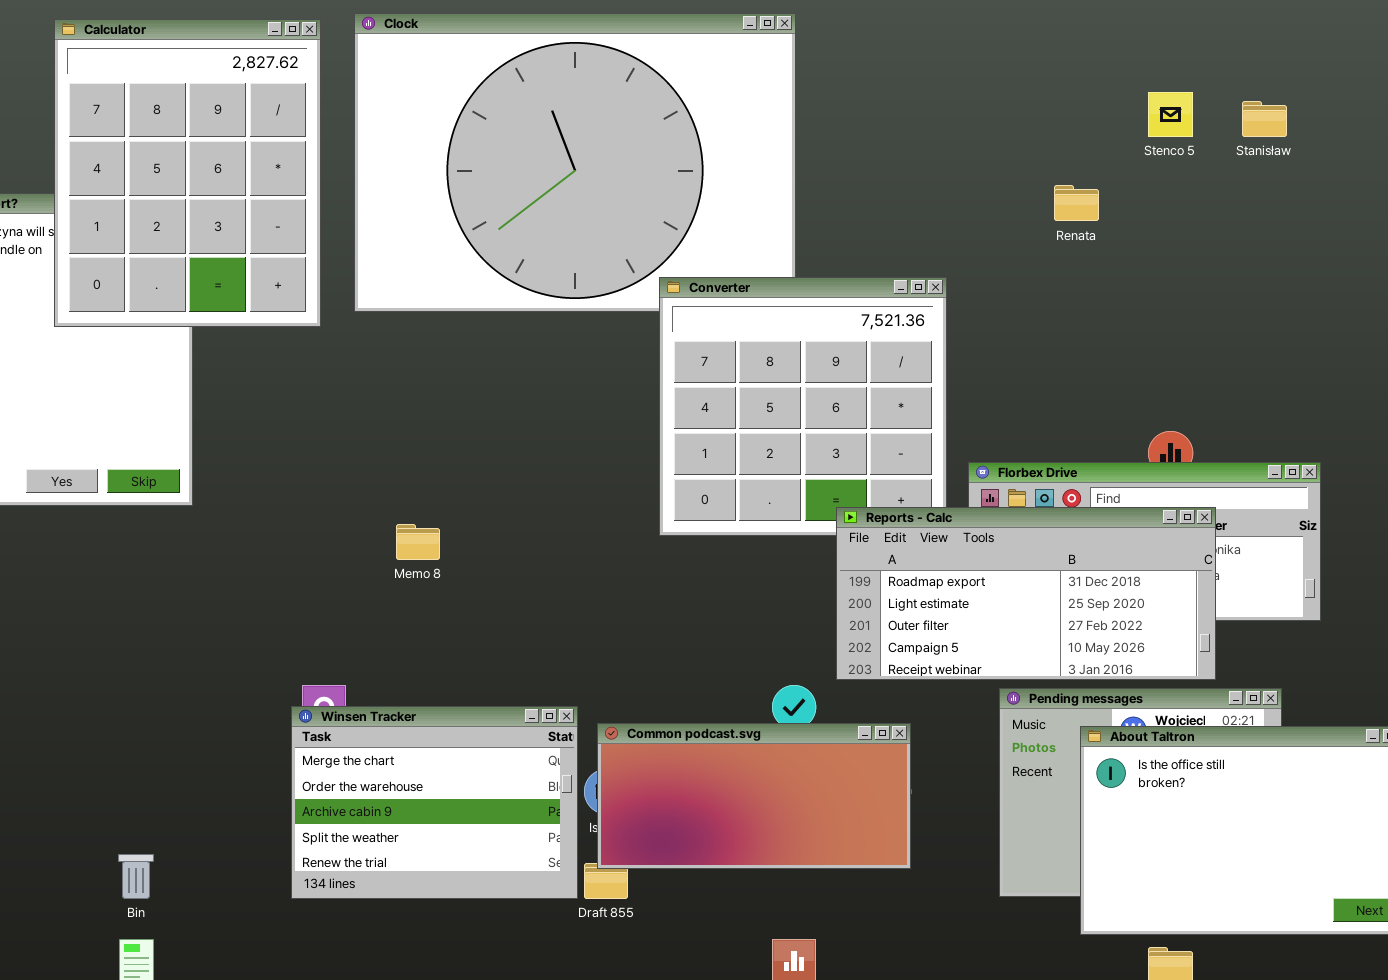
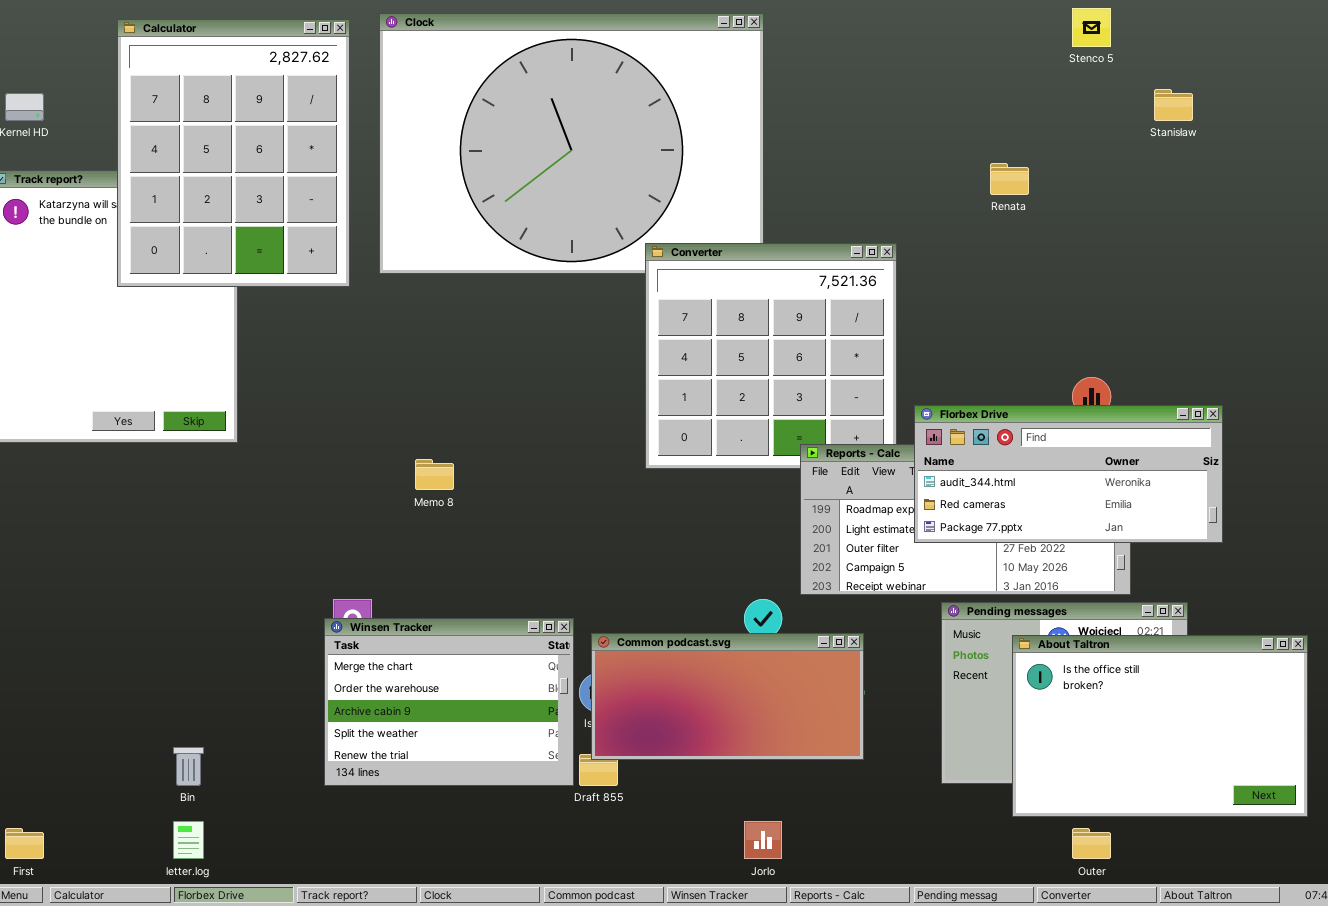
Stenco 5: [1148,92,1193,137] -> [1072,8,1111,47], moved
Florbex Drive: [968,462,1321,621] -> [914,405,1223,543], raised

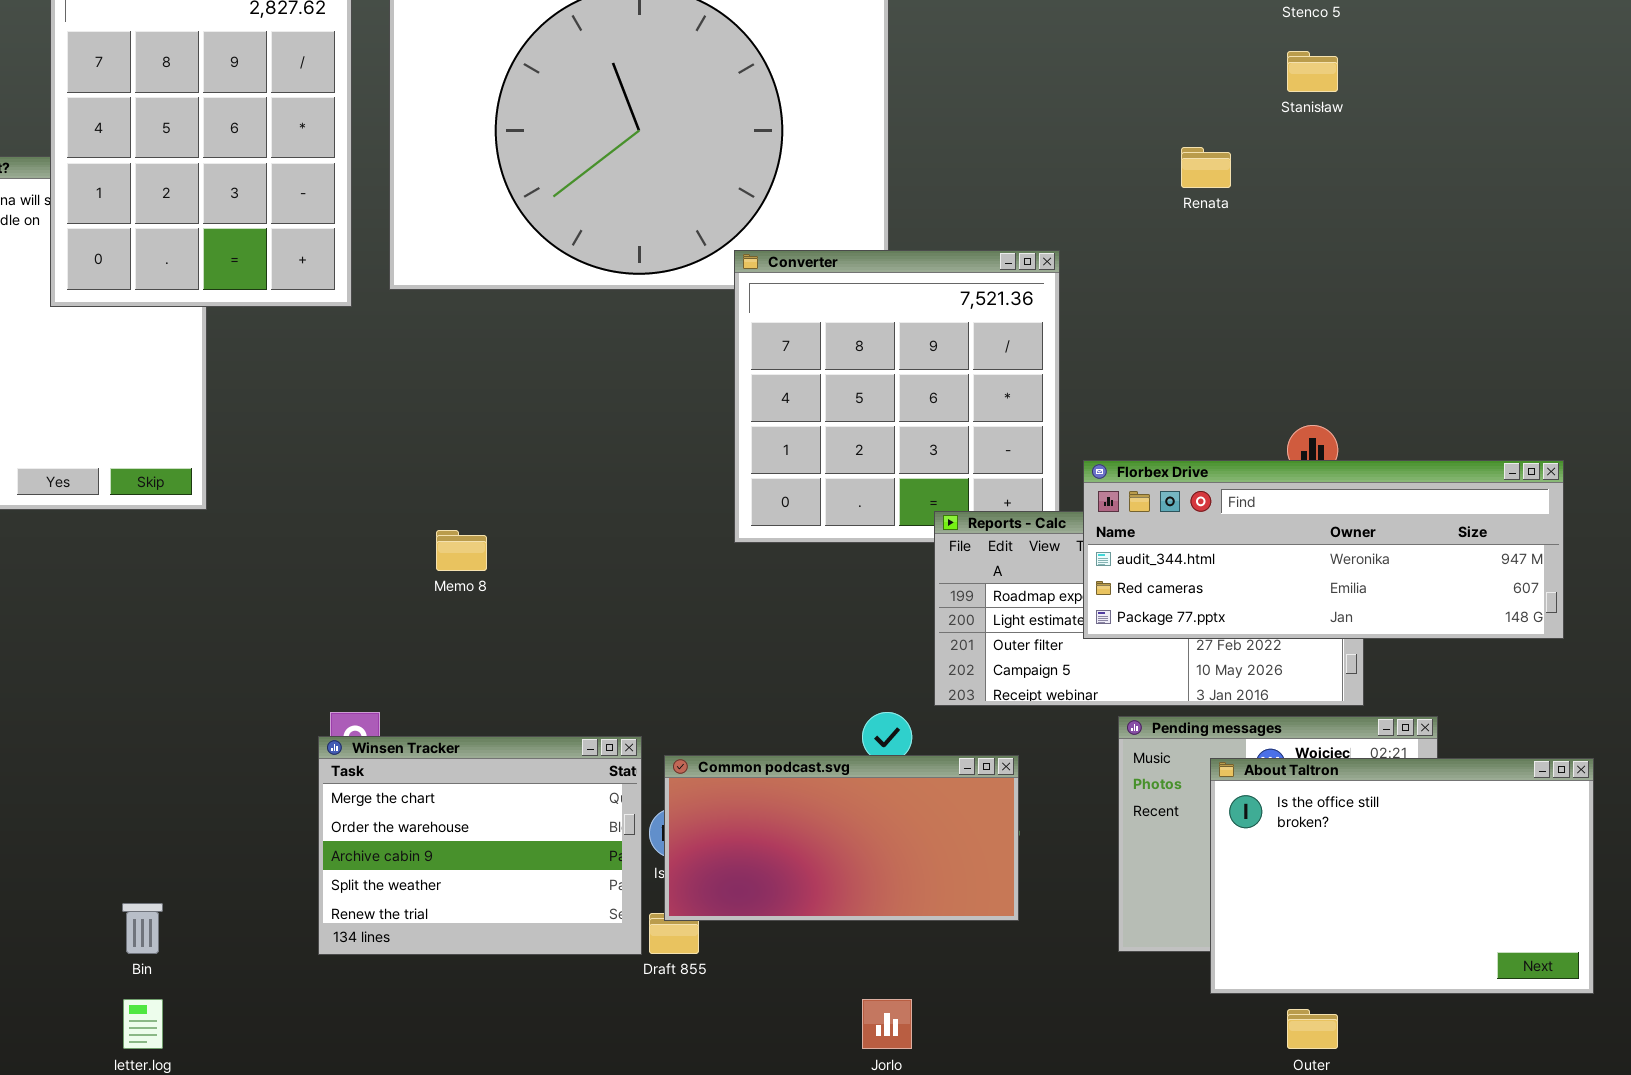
Stanisław: [1154,89,1193,121] -> [1287,51,1338,92], moved
Florbex Drive: [914,405,1223,543] -> [1083,460,1564,639], resized

